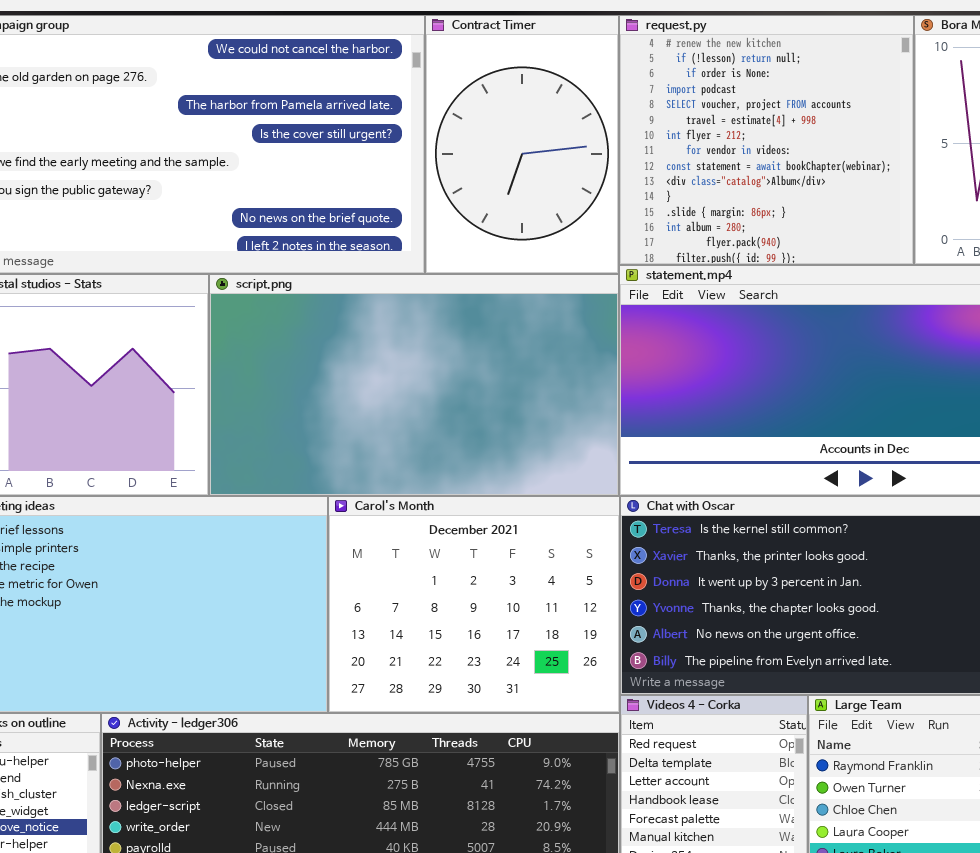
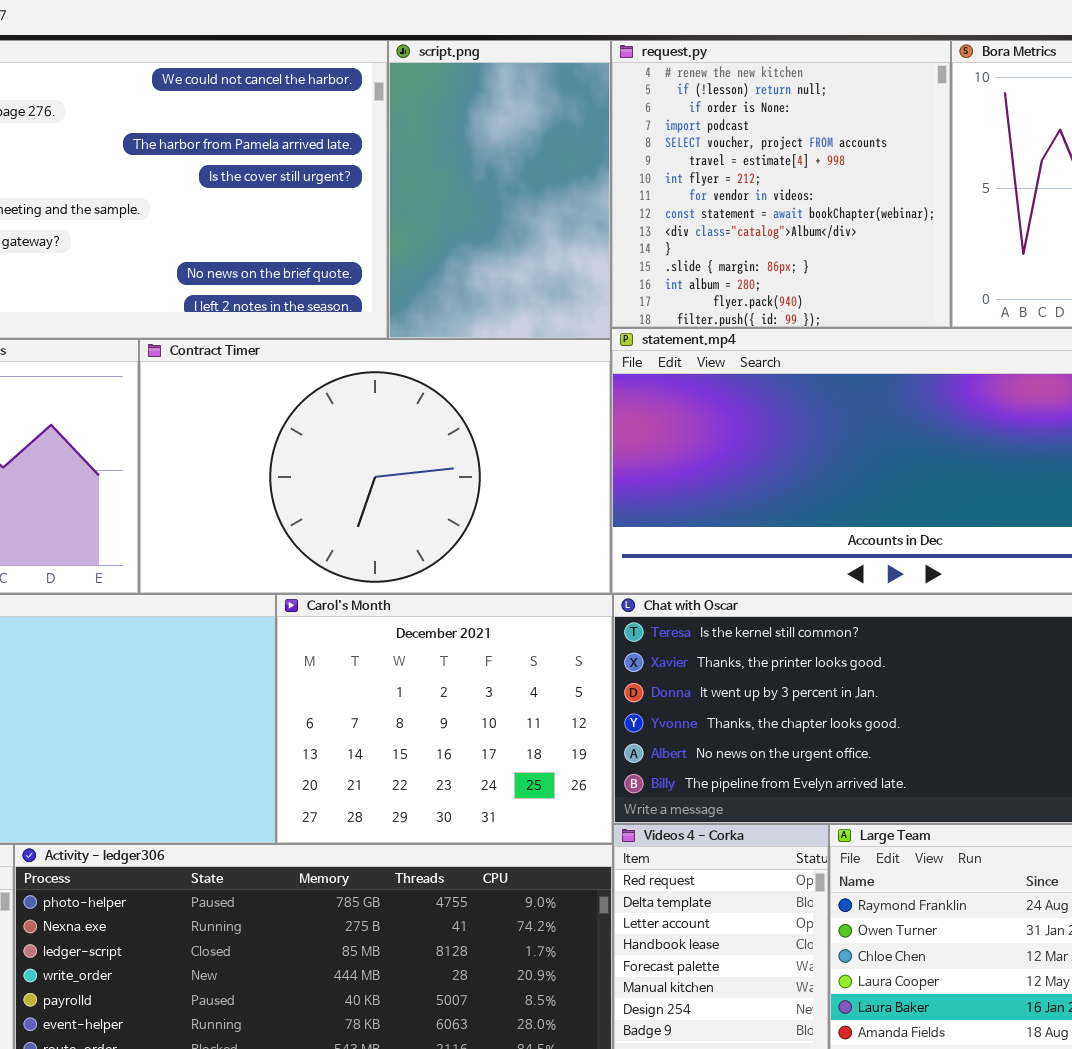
Contract Timer: [425,15,619,274] -> [139,339,611,594], moved, resized
script.png: [209,274,619,496] -> [388,40,611,339], moved, resized

